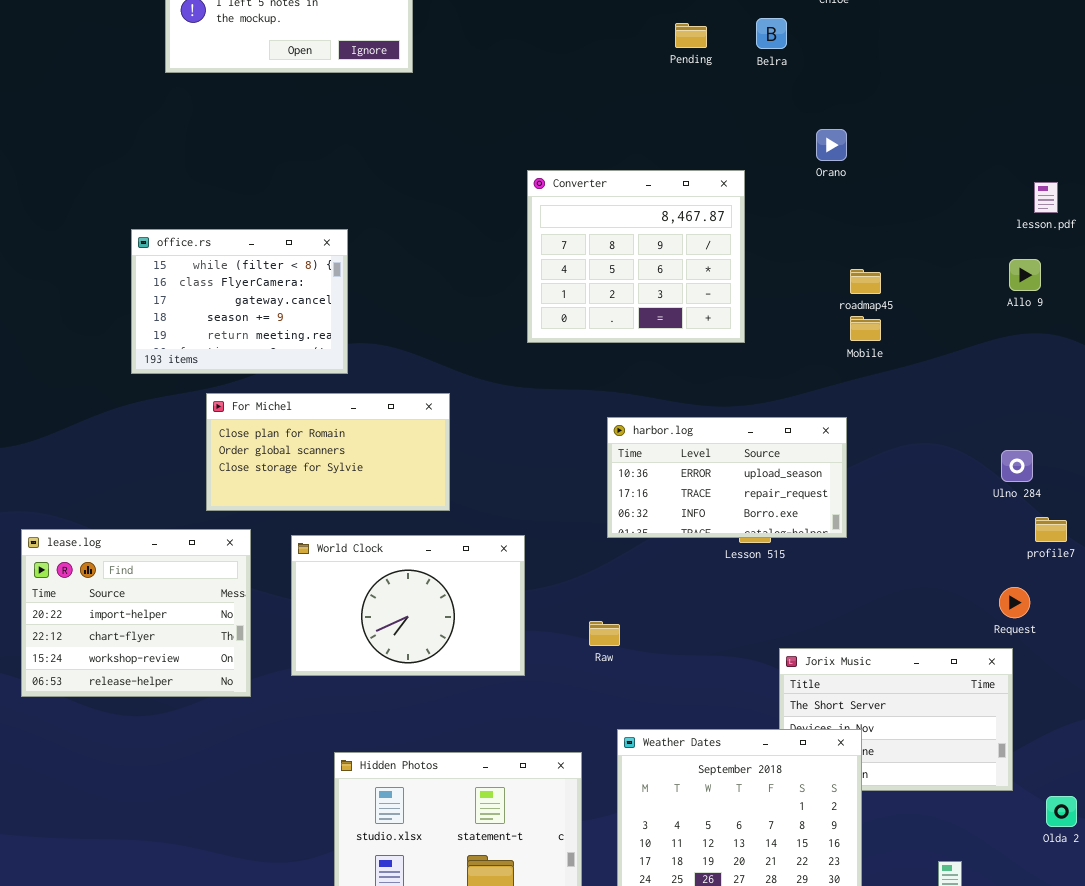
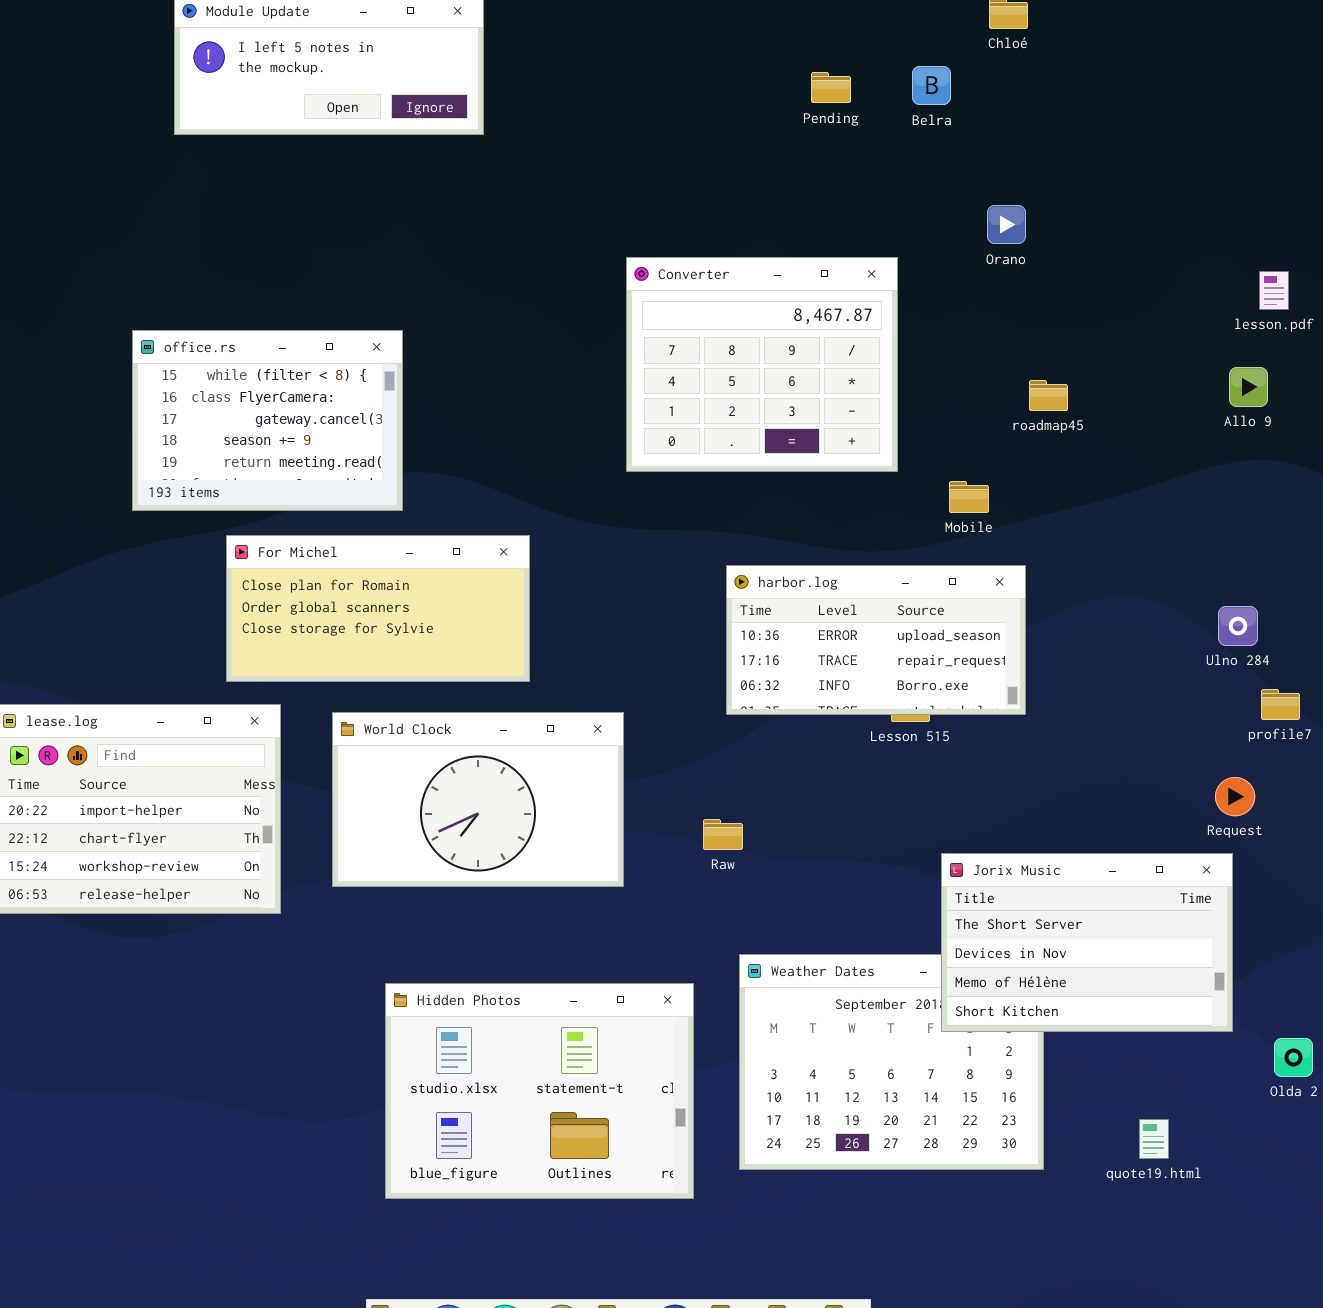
Mobile: [850,316,881,341] -> [949,481,989,513], moved
Jorix Music: [779,648,1013,791] -> [941,853,1233,1032], raised

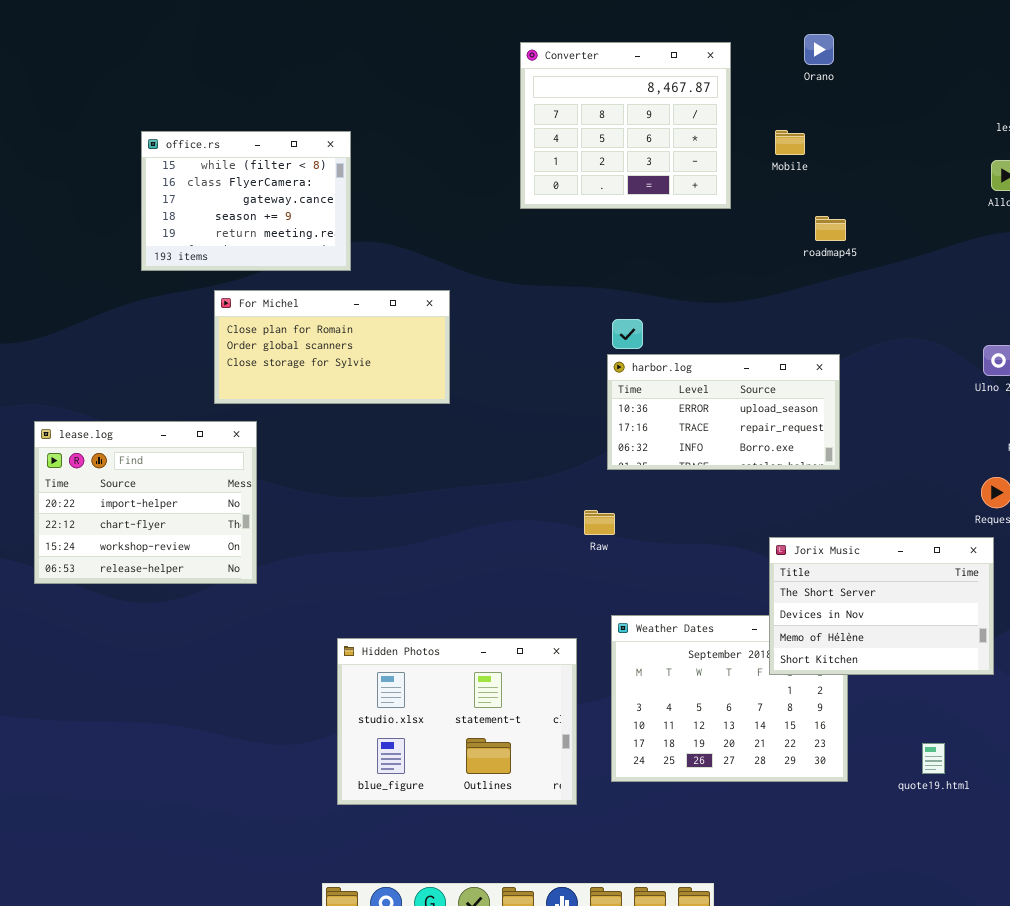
Converter: [626,257,898,472] -> [520,42,731,209], moved
roadmap45: [1029,380,1068,411] -> [815,216,846,241], moved
Mobile: [949,481,989,513] -> [775,130,805,155], moved
harbor.log: [726,565,1026,715] -> [607,354,840,470], moved
World Clock: [332,712,624,887] -> none, closed

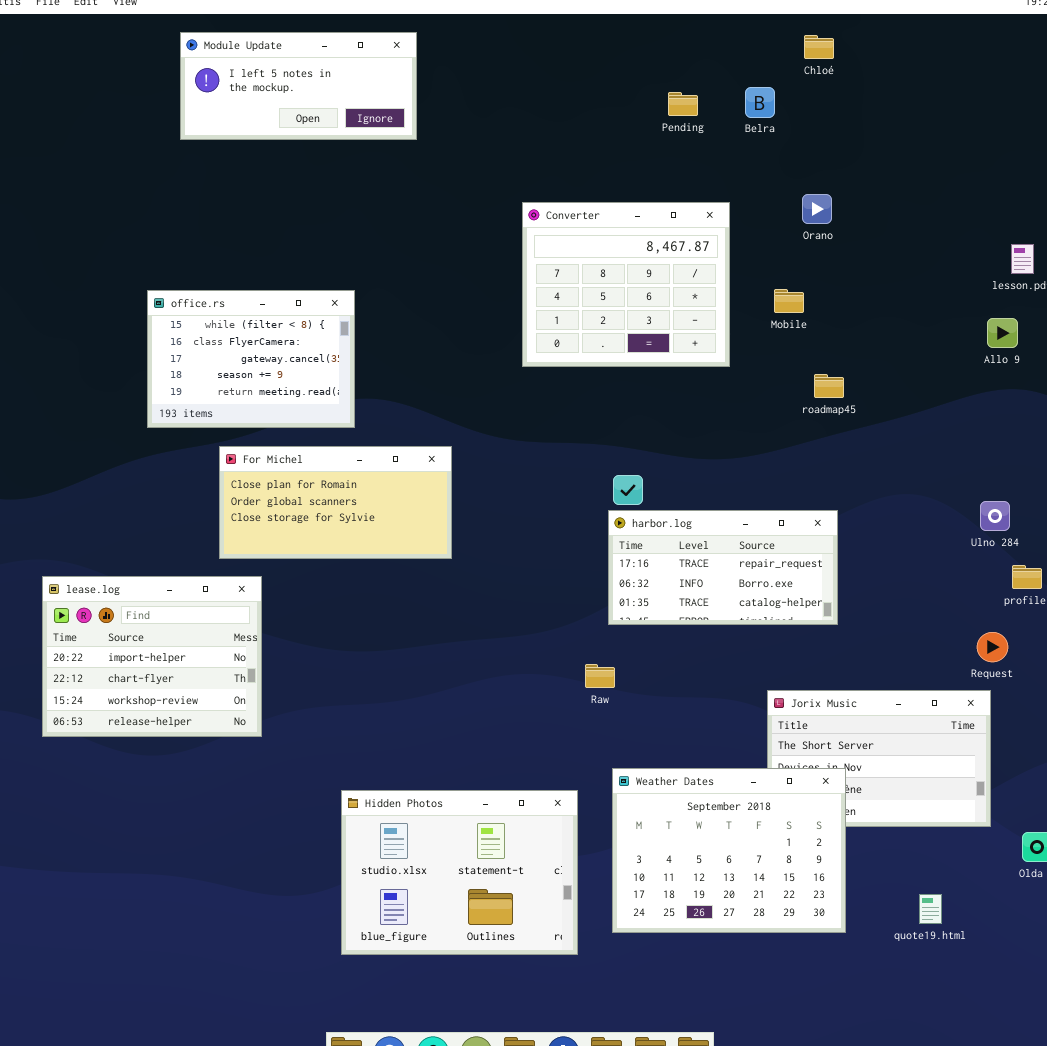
harbor.log: [607,354,840,470] -> [608,510,838,625], scrolled down 1 row
Weather Dates: [611,615,848,782] -> [612,768,846,933], raised

